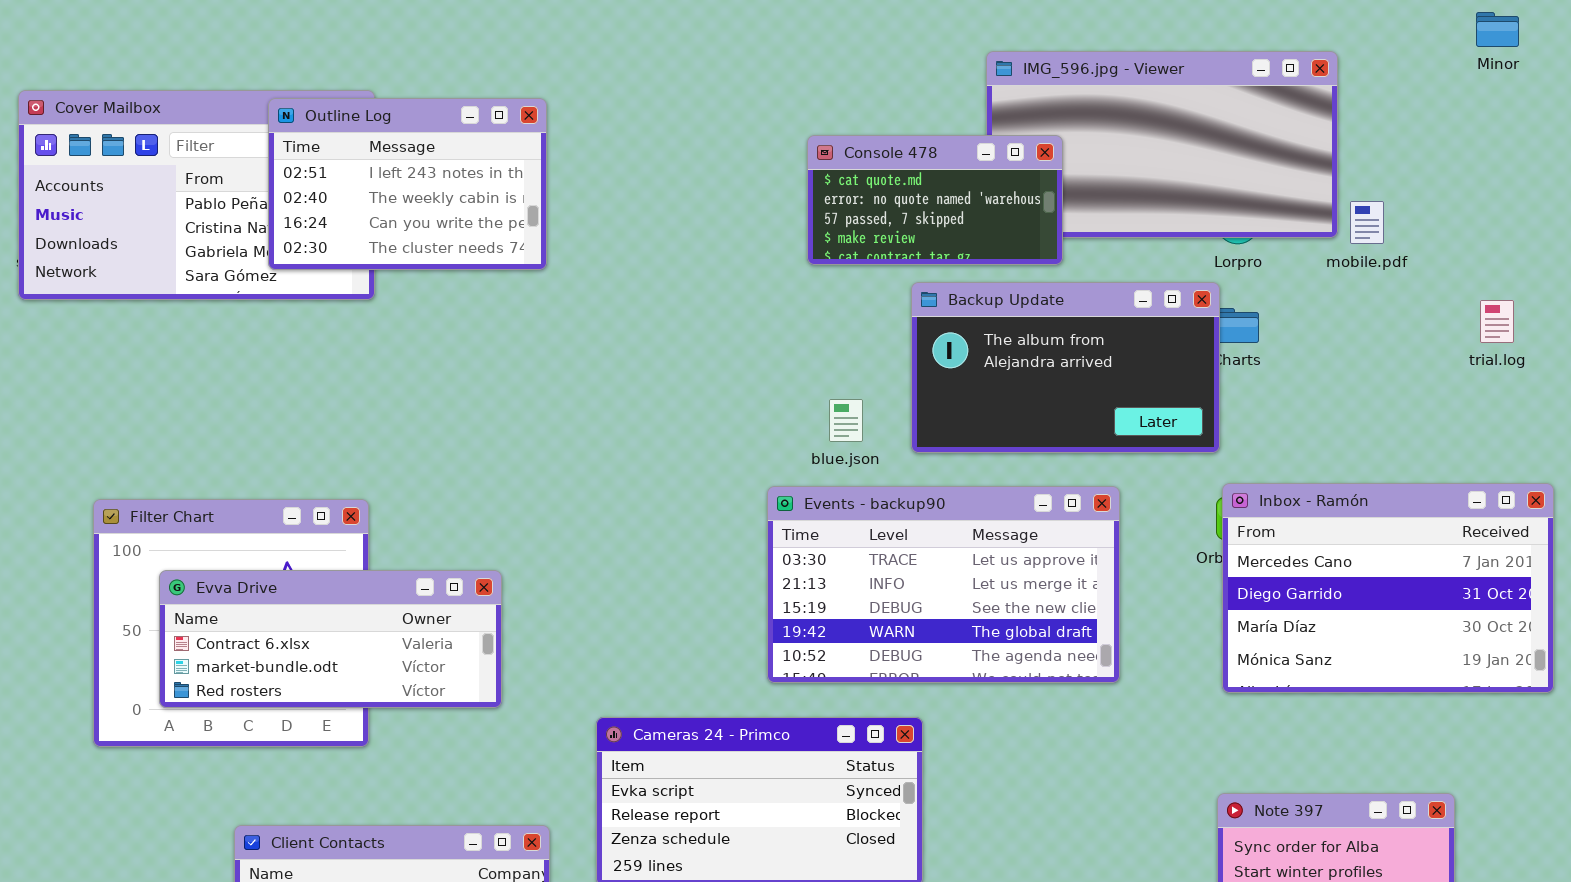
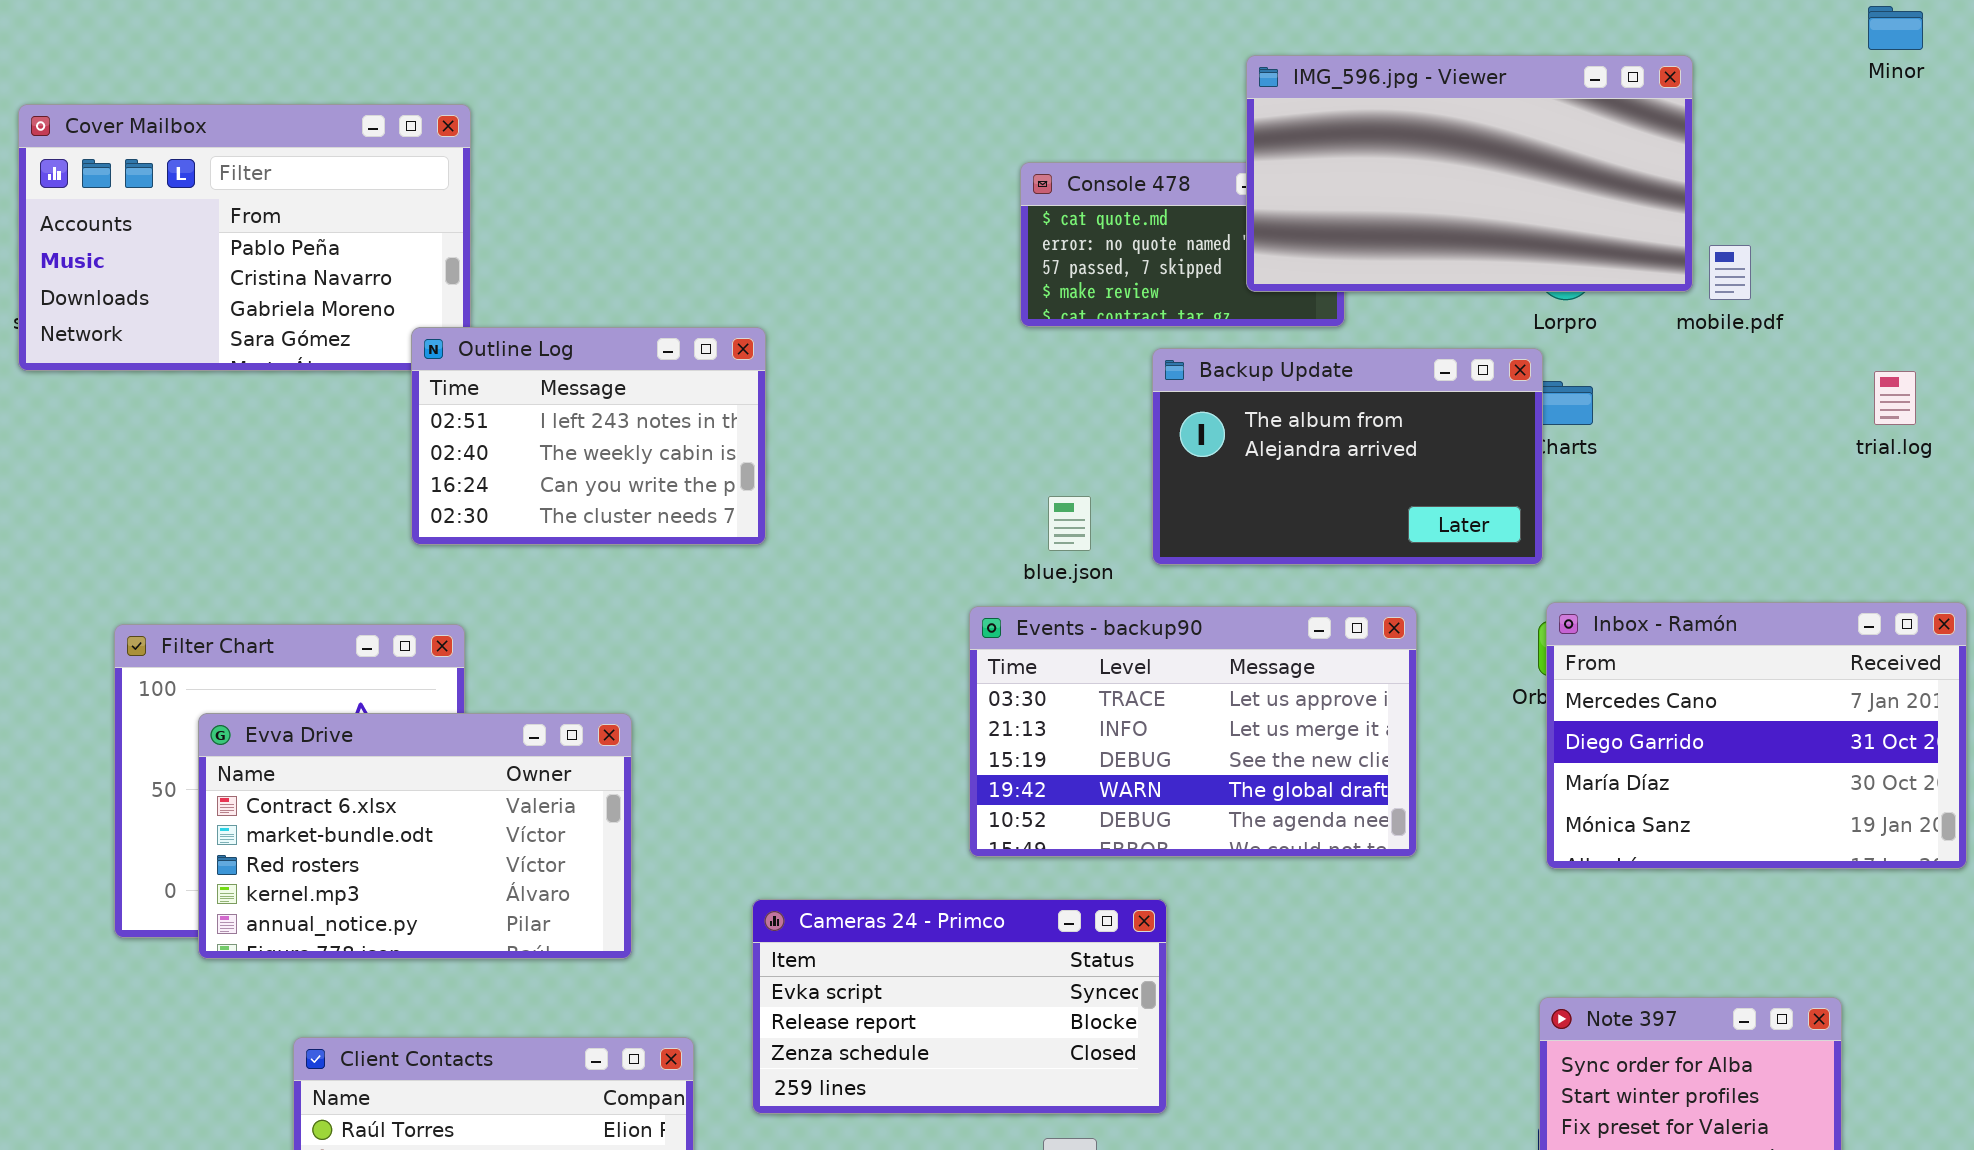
IMG_596.jpg - Viewer: [986,51,1338,238] -> [1246,55,1693,292], raised
Outline Log: [268,98,547,270] -> [411,327,766,545], moved
Evva Drive: [159,570,502,708] -> [198,713,632,959], resized

